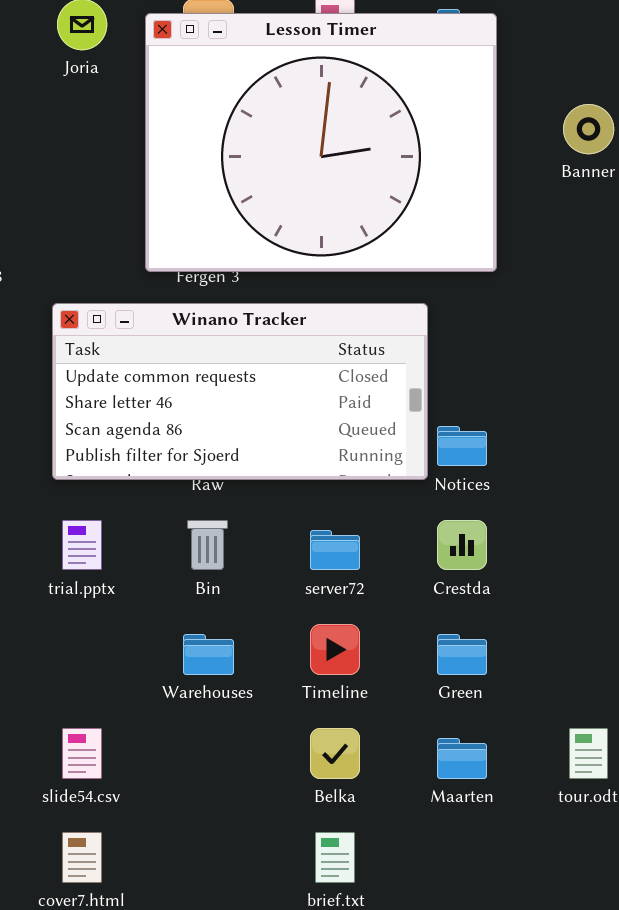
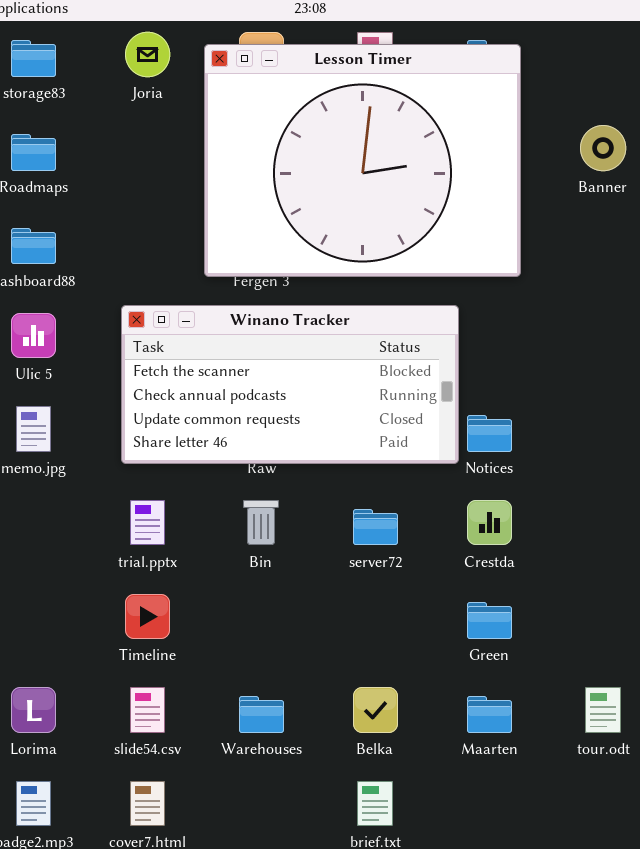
Winano Tracker: [52,303,428,480] -> [121,305,459,464], scrolled up 2 rows
Timeline: [310,624,360,675] -> [125,594,170,639], moved
Warehouses: [183,634,234,675] -> [239,696,284,733], moved

